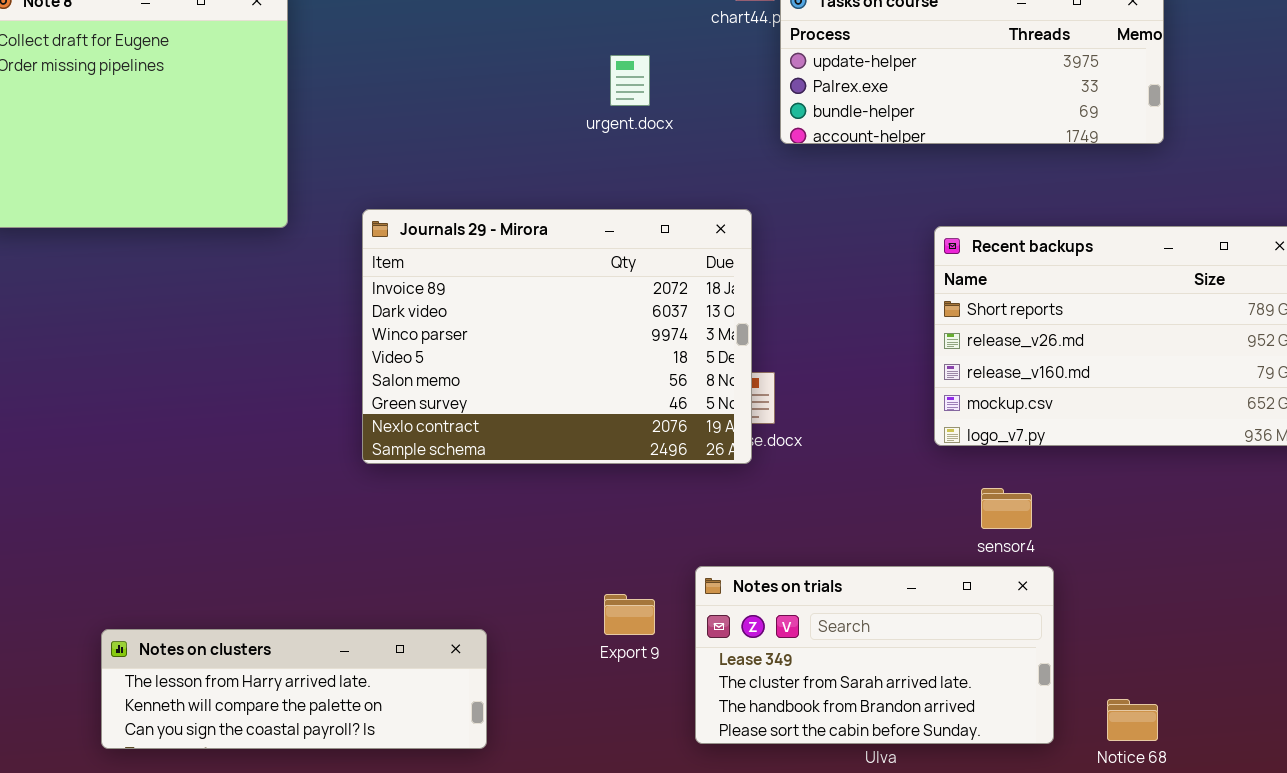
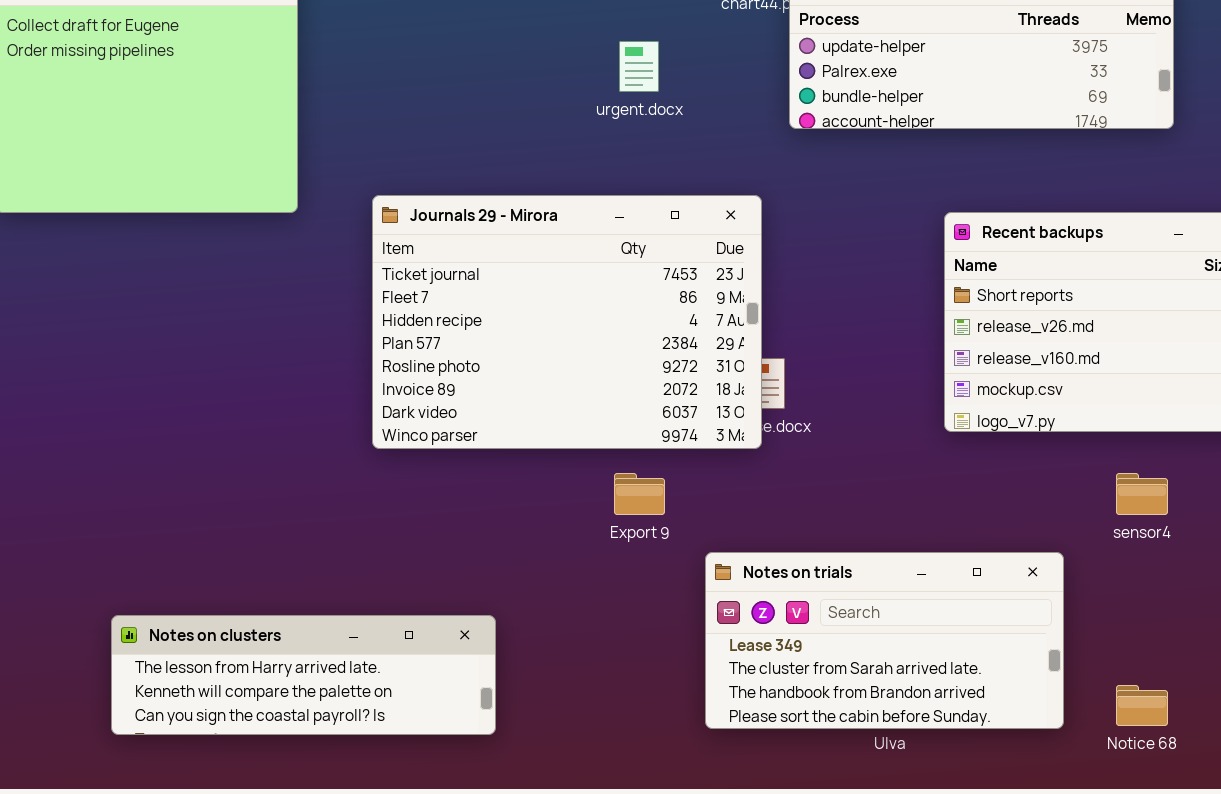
Journals 29 - Mirora: [362,209,752,464] -> [372,195,762,449], scrolled up 5 rows
sensor4: [981,488,1032,529] -> [1116,473,1168,515], moved
Export 9: [604,594,655,635] -> [614,473,665,515], moved

